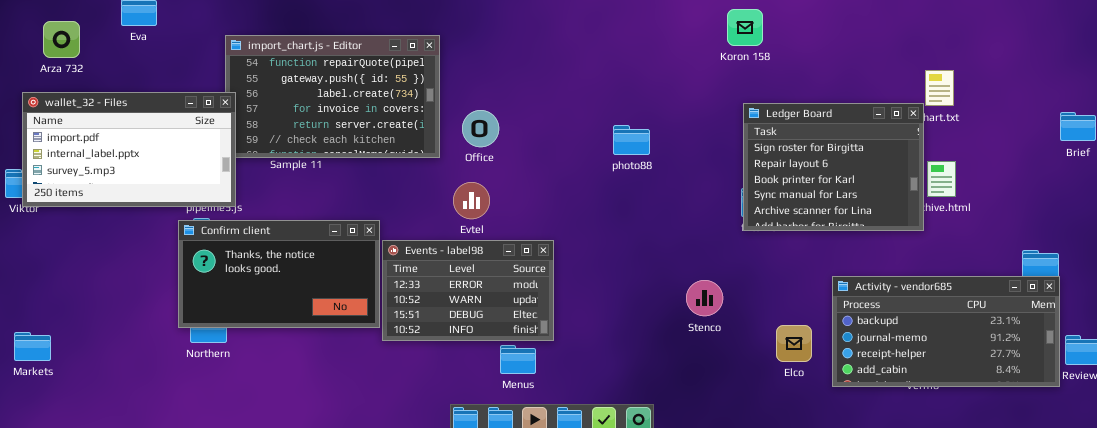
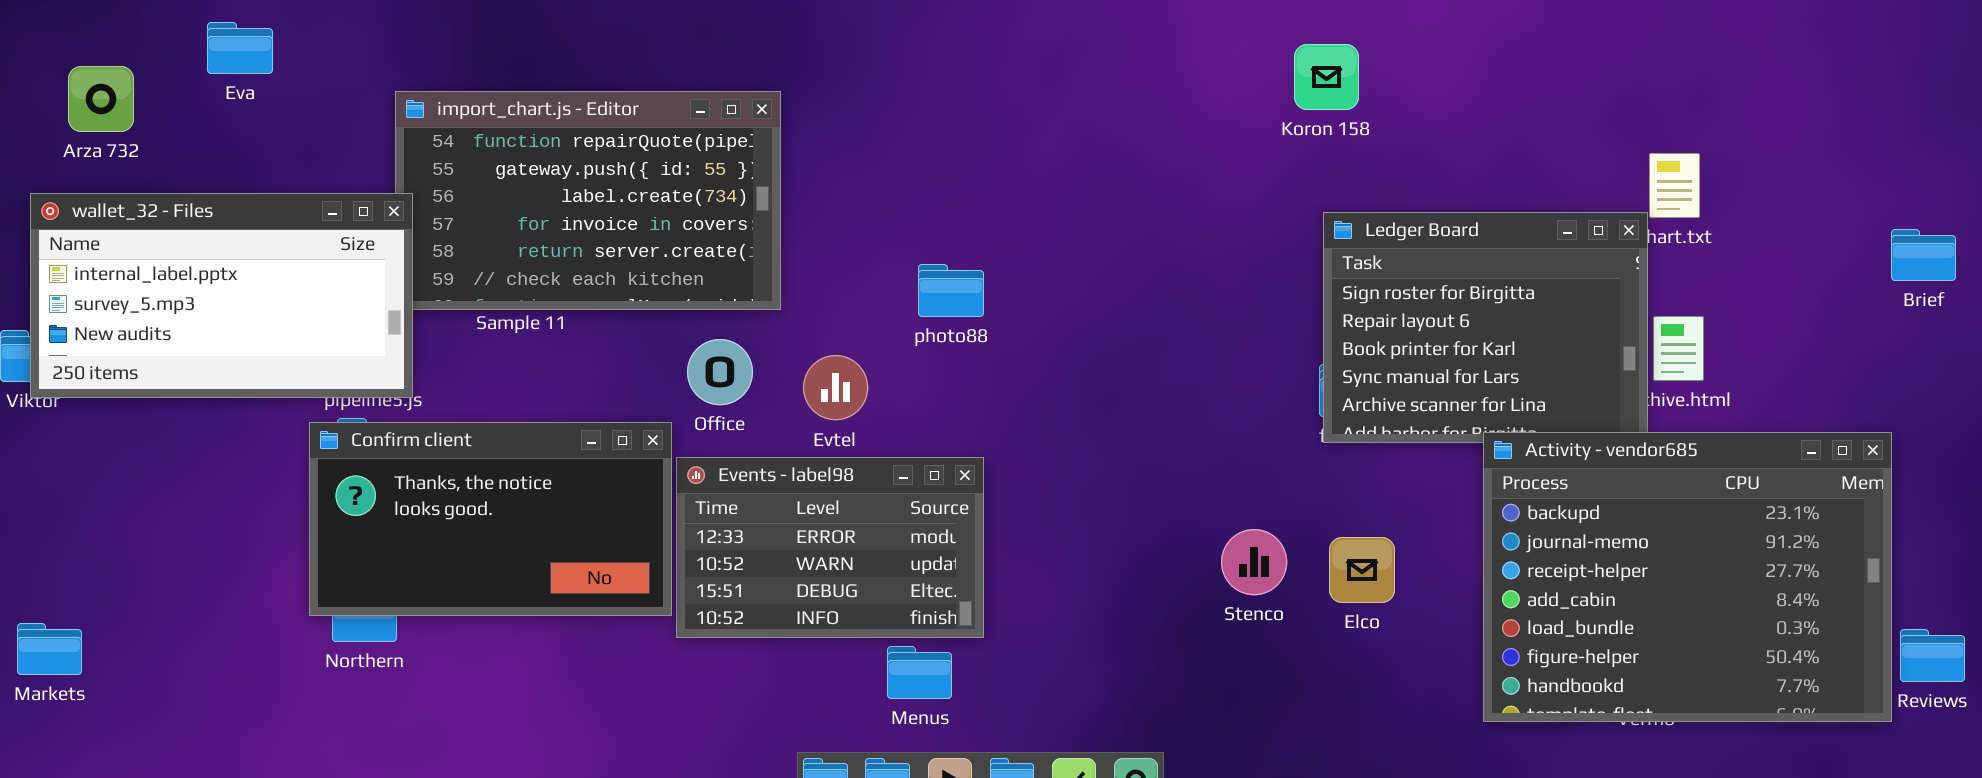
wallet_32 - Files: [22,92,236,207] -> [30,193,413,398], scrolled down 1 row
Office: [462,110,499,147] -> [687,339,753,405], moved
photo88: [613,125,650,155] -> [918,264,984,317], moved
Activity - vendor685: [832,276,1060,387] -> [1483,432,1892,722], resized
Elco: [776,325,812,362] -> [1329,537,1395,603], moved

